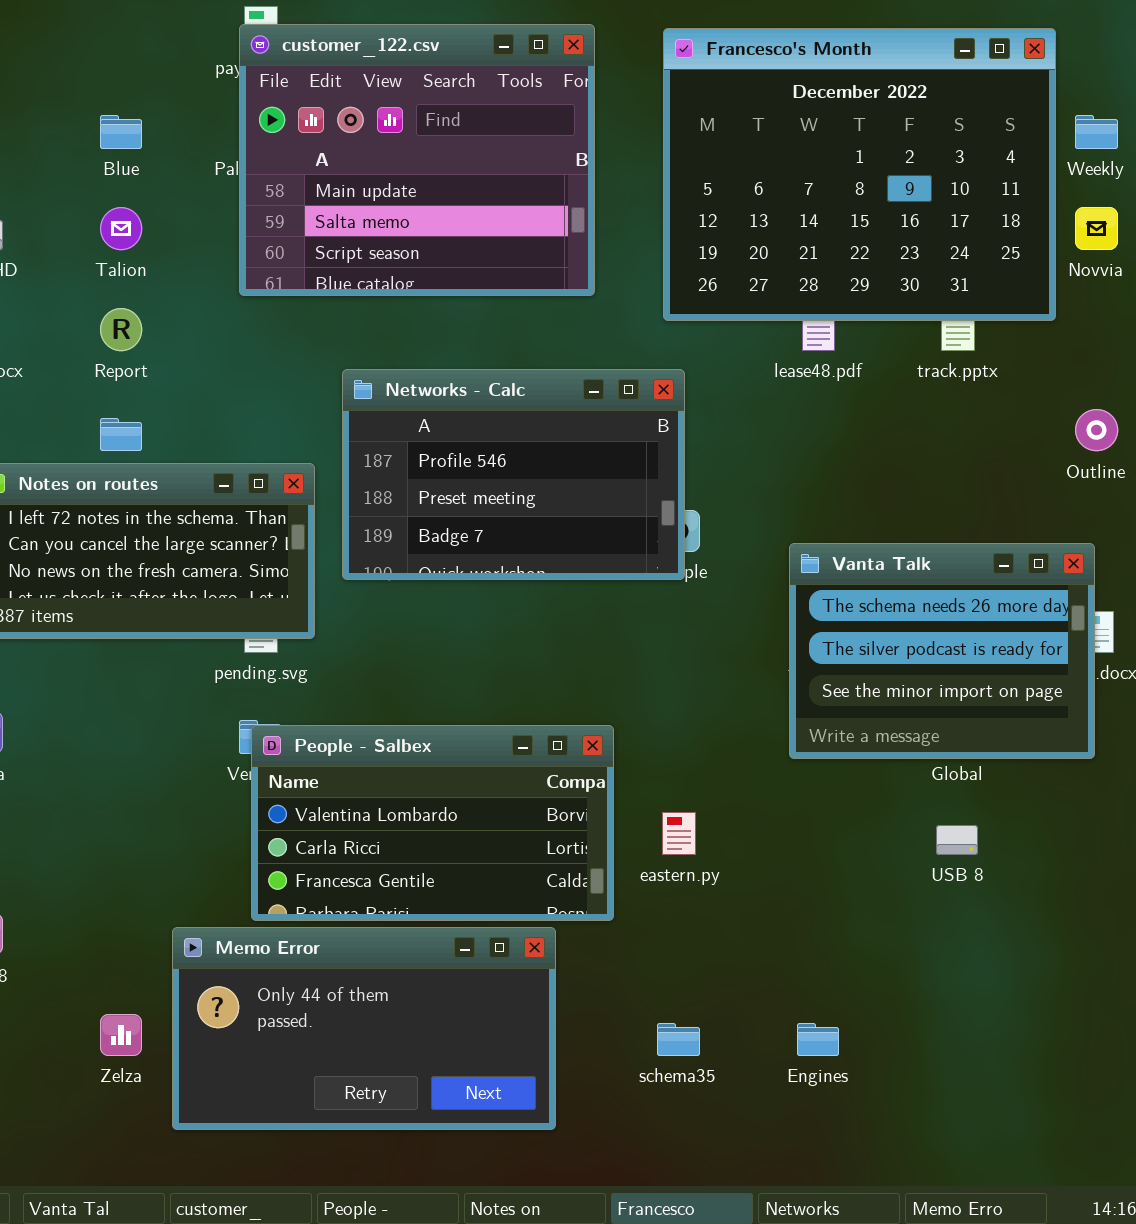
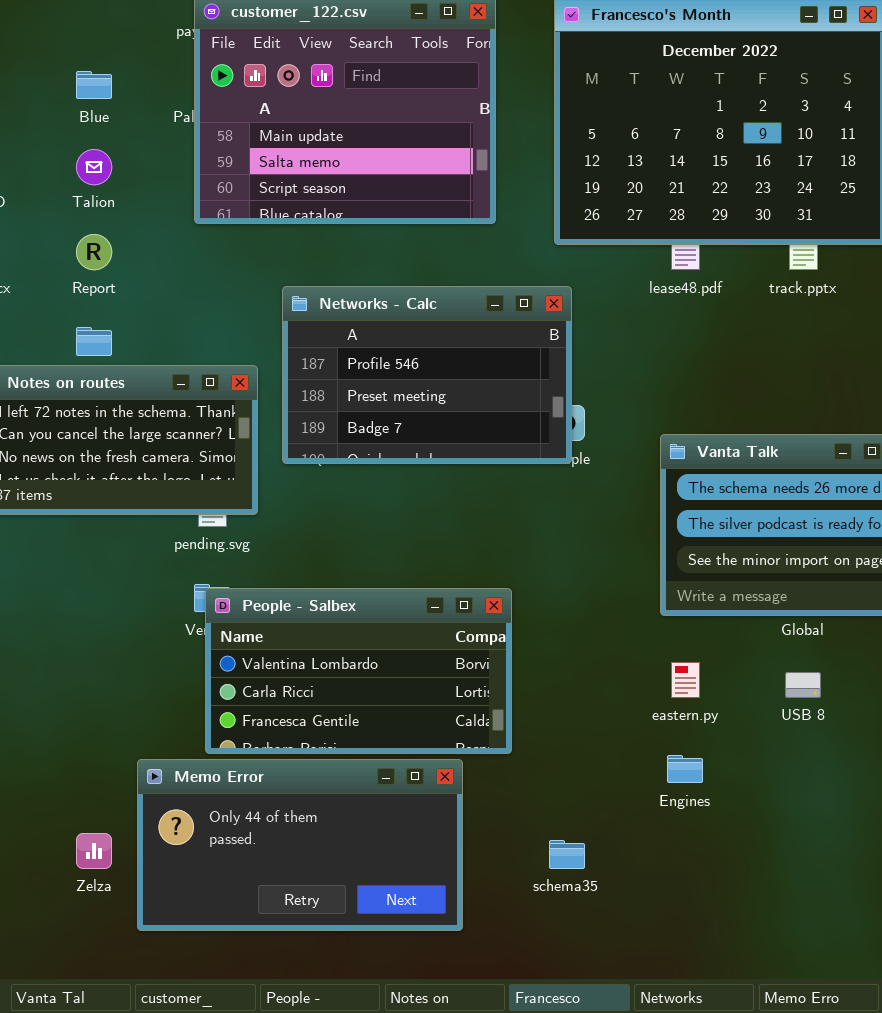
eastern.py: [662,812,696,855] -> [671,662,700,698], moved
Engines: [797,1023,839,1056] -> [667,755,703,783], moved

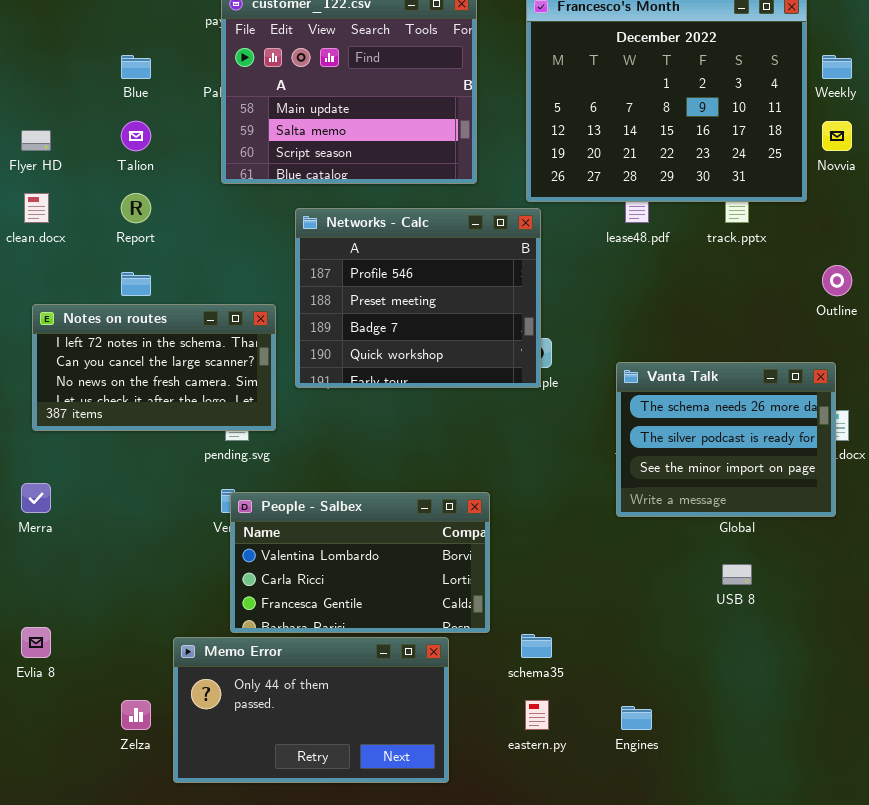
Networks - Calc: [282,286,572,464] -> [295,208,541,388], resized
eastern.py: [671,662,700,698] -> [525,700,549,730], moved
Engines: [667,755,703,783] -> [621,706,652,730], moved
schema35: [549,840,585,869] -> [521,634,552,658], moved

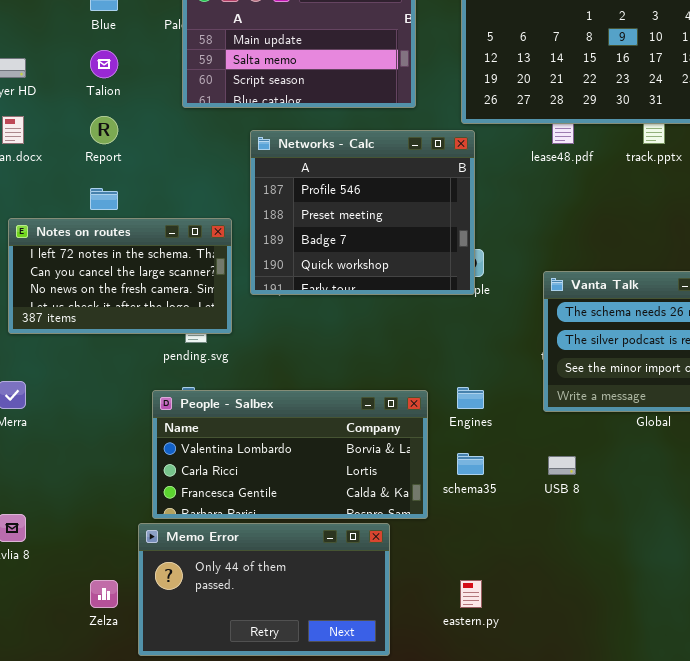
People - Salbex: [230,492,490,633] -> [152,390,428,519], resized
USB 8: [722,564,752,585] -> [548,456,576,475], moved
schema35: [521,634,552,658] -> [457,453,484,475], moved
Engines: [621,706,652,730] -> [457,387,484,409], moved

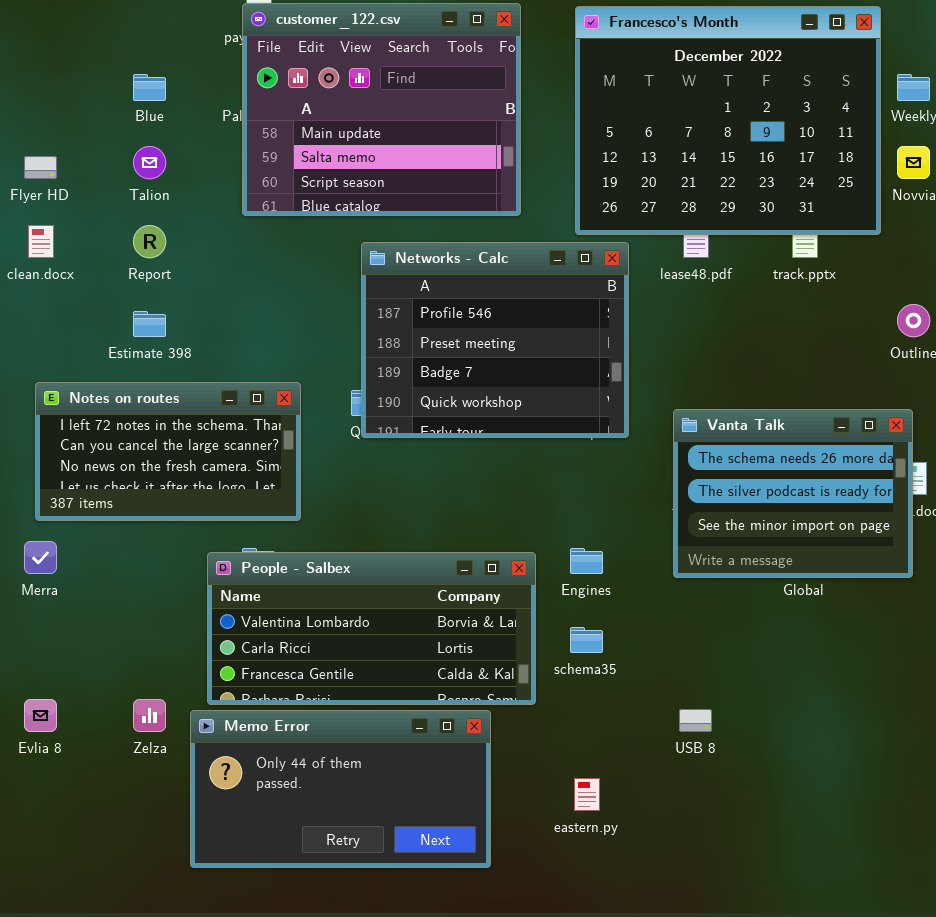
Networks - Calc: [250,130,475,295] -> [361,242,629,438], moved
Notes on routes: [8,218,232,334] -> [35,382,301,521], moved
USB 8: [548,456,576,475] -> [679,709,712,732], moved
Zelza: [90,580,118,608] -> [133,699,166,732], moved

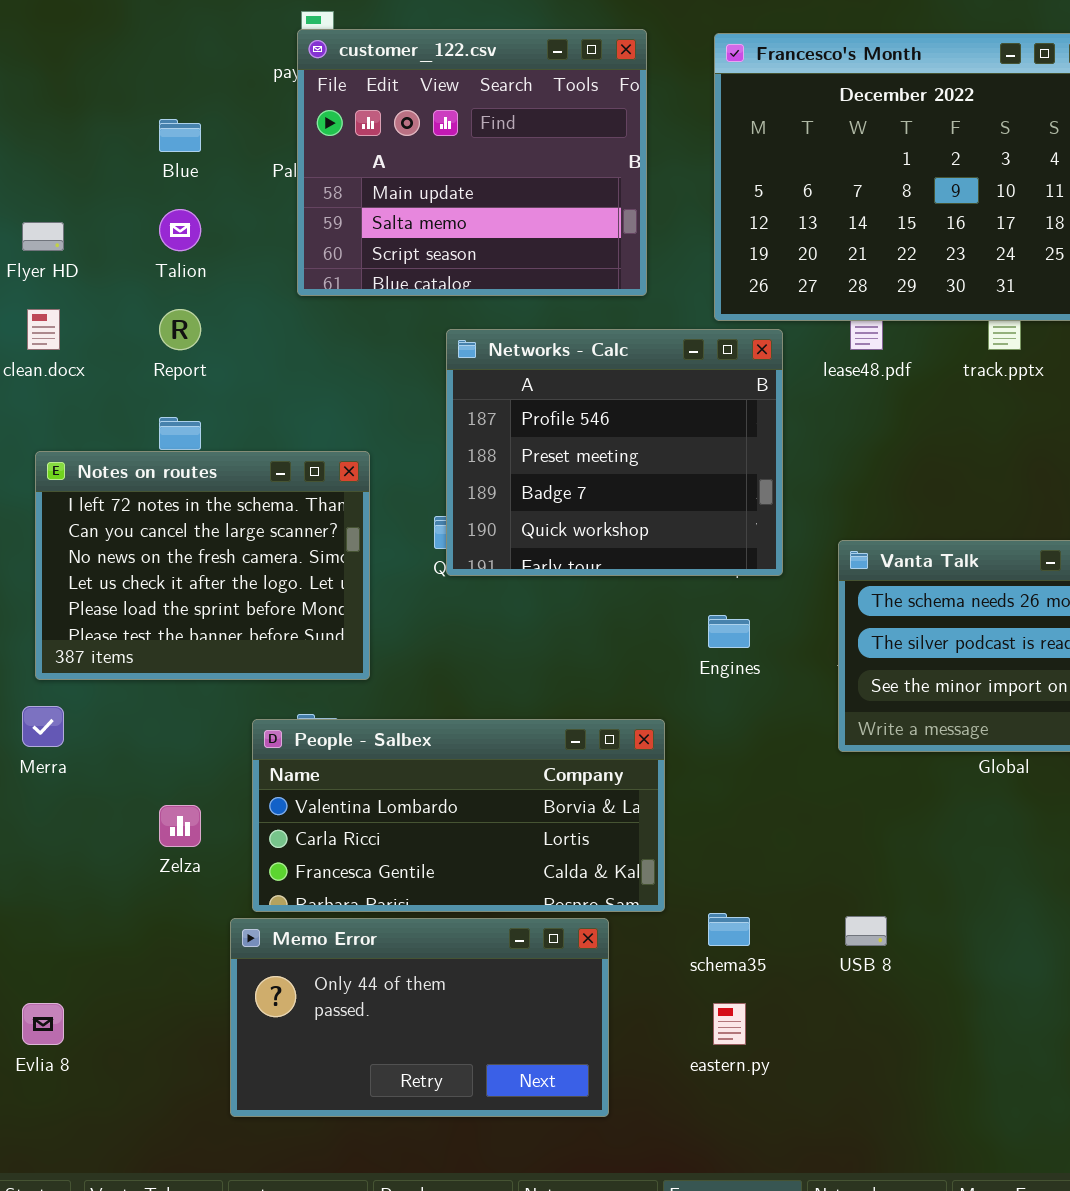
Notes on routes: [35,382,301,521] -> [35,451,370,680], resized
Engines: [570,548,603,574] -> [708,615,750,648], moved
schema35: [570,627,603,653] -> [708,913,750,946], moved
Evlia 8: [24,699,57,732] -> [22,1003,64,1045], moved
Zelza: [133,699,166,732] -> [159,805,201,847], moved

